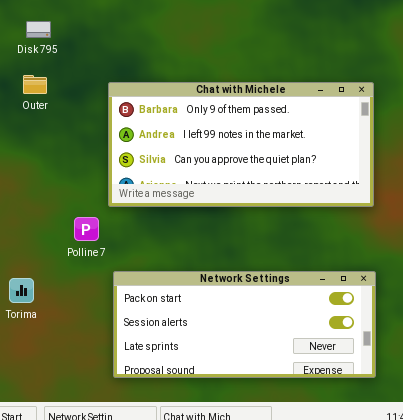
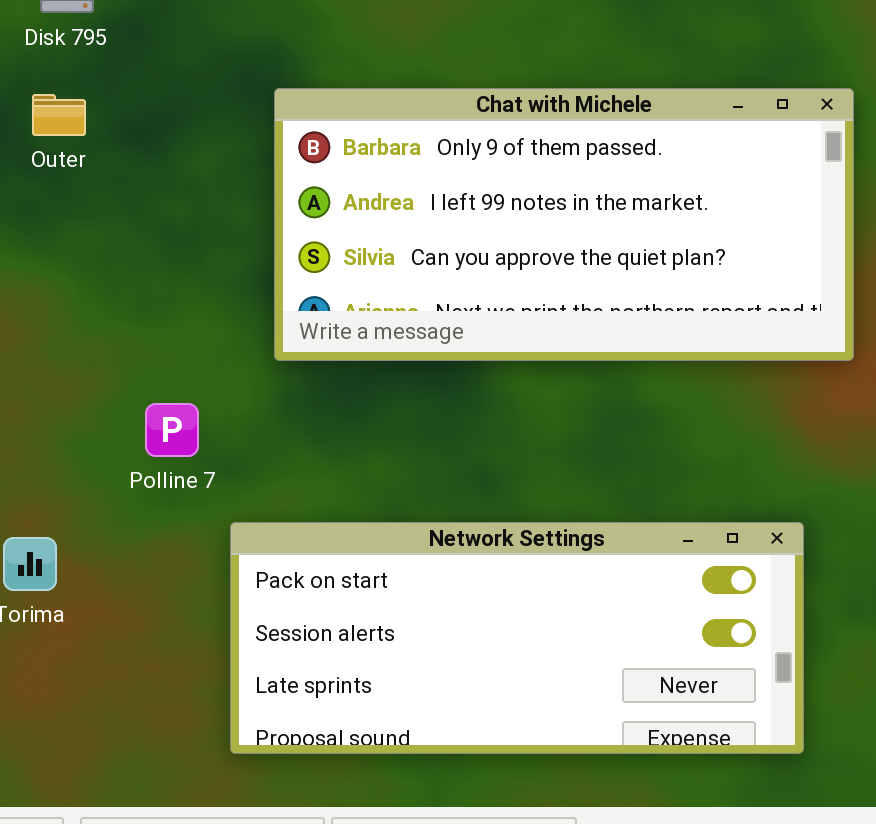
Chat with Michele: [108,82,374,207] -> [274,88,854,361], moved

